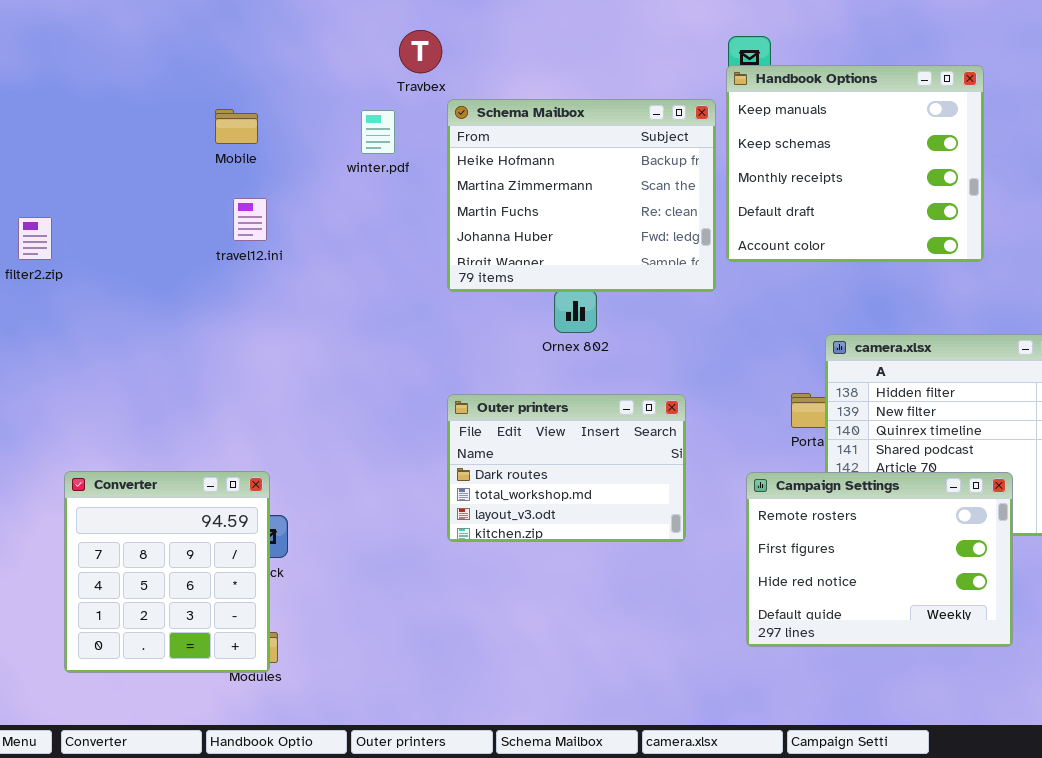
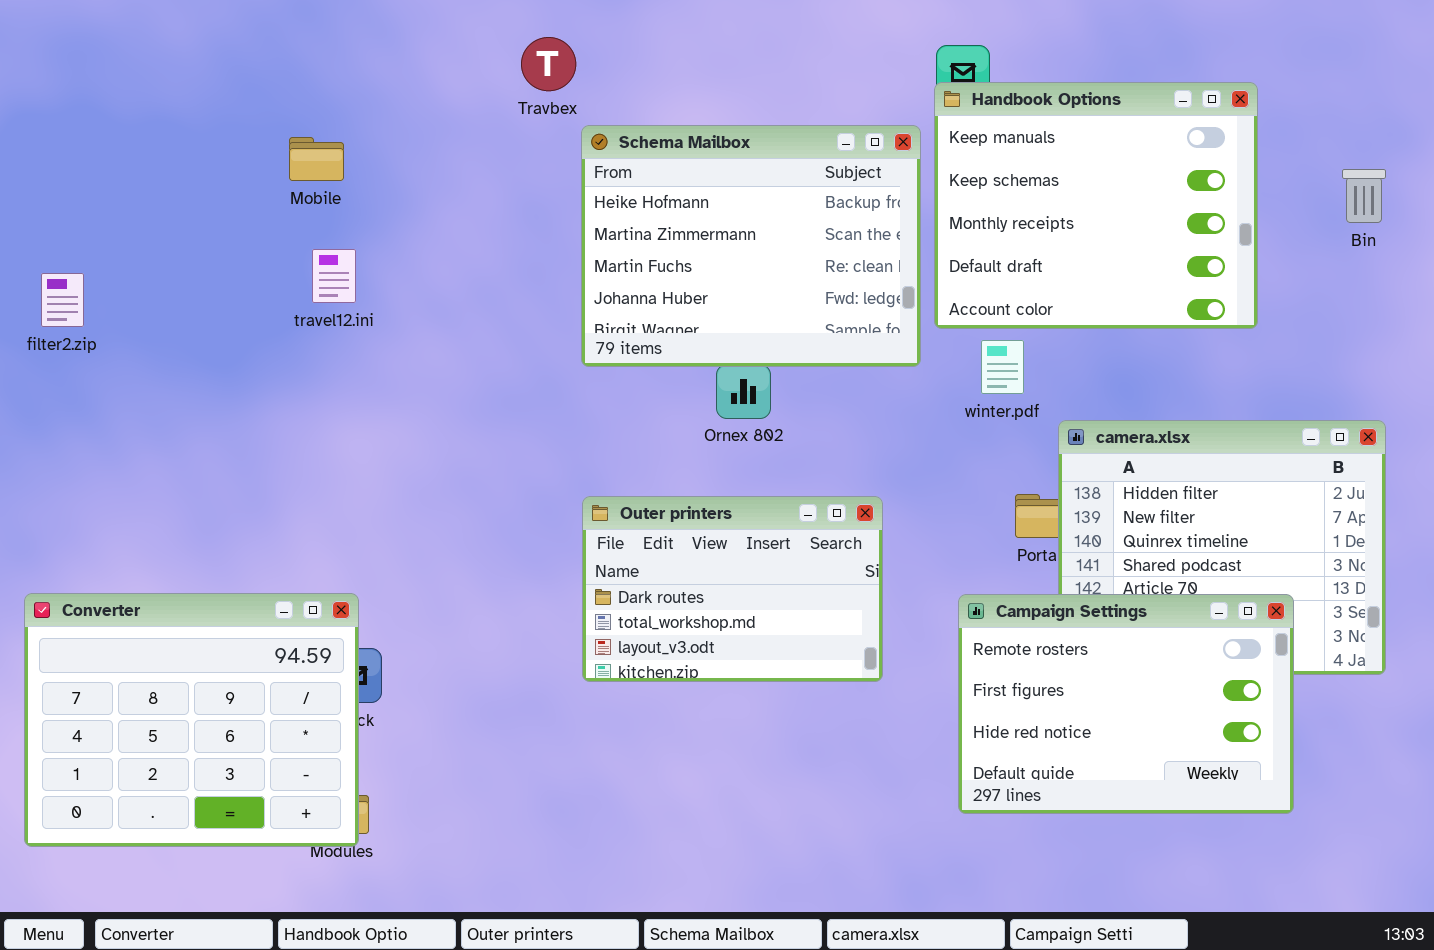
winter.pdf: [361,110,395,154] -> [981,340,1024,394], moved
Converter: [64,471,270,673] -> [24,593,359,847], resized

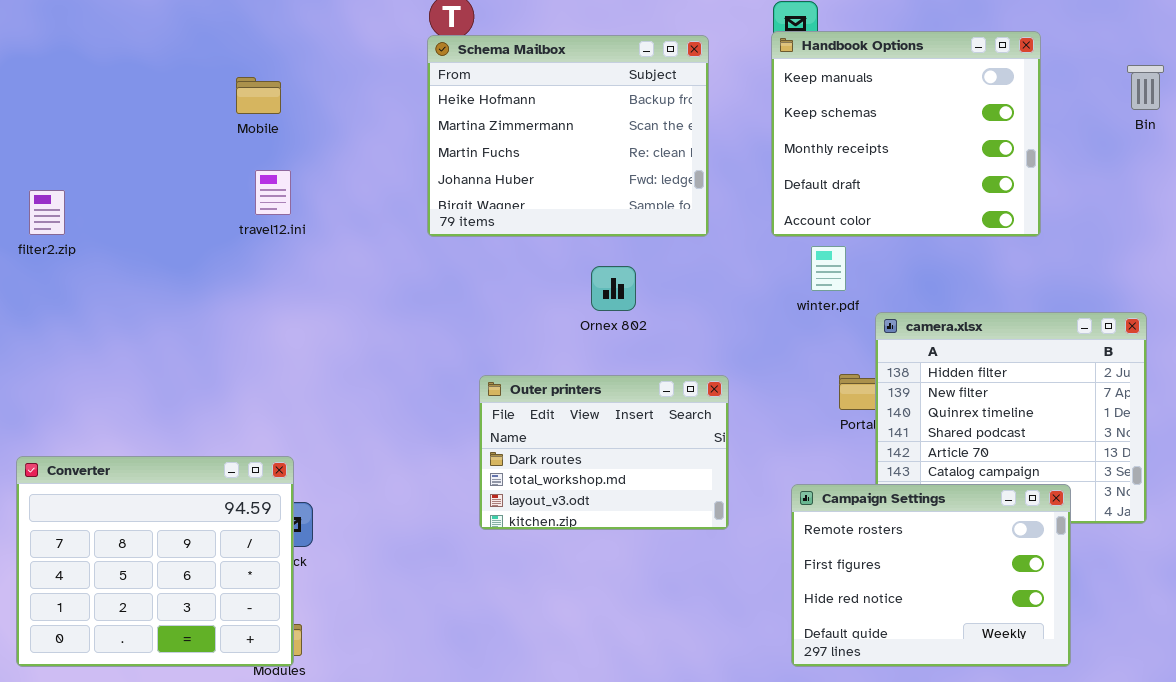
Schema Mailbox: [581,125,921,367] -> [427,35,709,237], moved
Bin: [1342,169,1386,223] -> [1127,65,1164,110], moved
Campaign Settings: [958,594,1294,814] -> [791,484,1071,667], moved

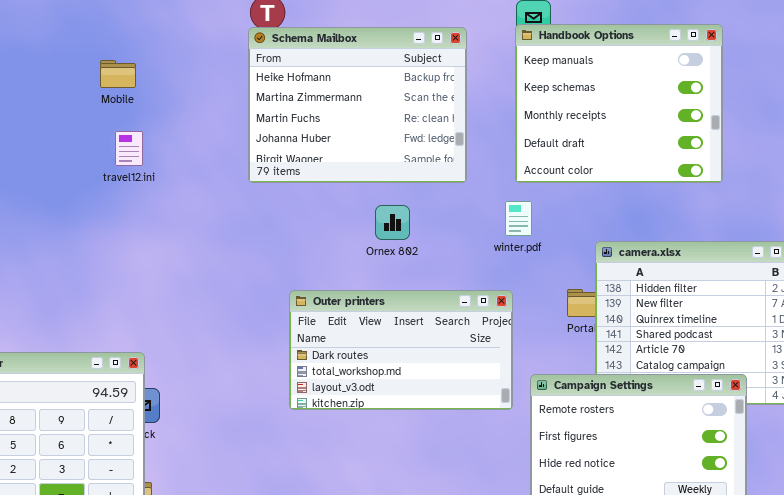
winter.pdf: [811,246,846,291] -> [505,201,532,236], moved
Outer printers: [479,375,729,530] -> [289,290,513,410], resized

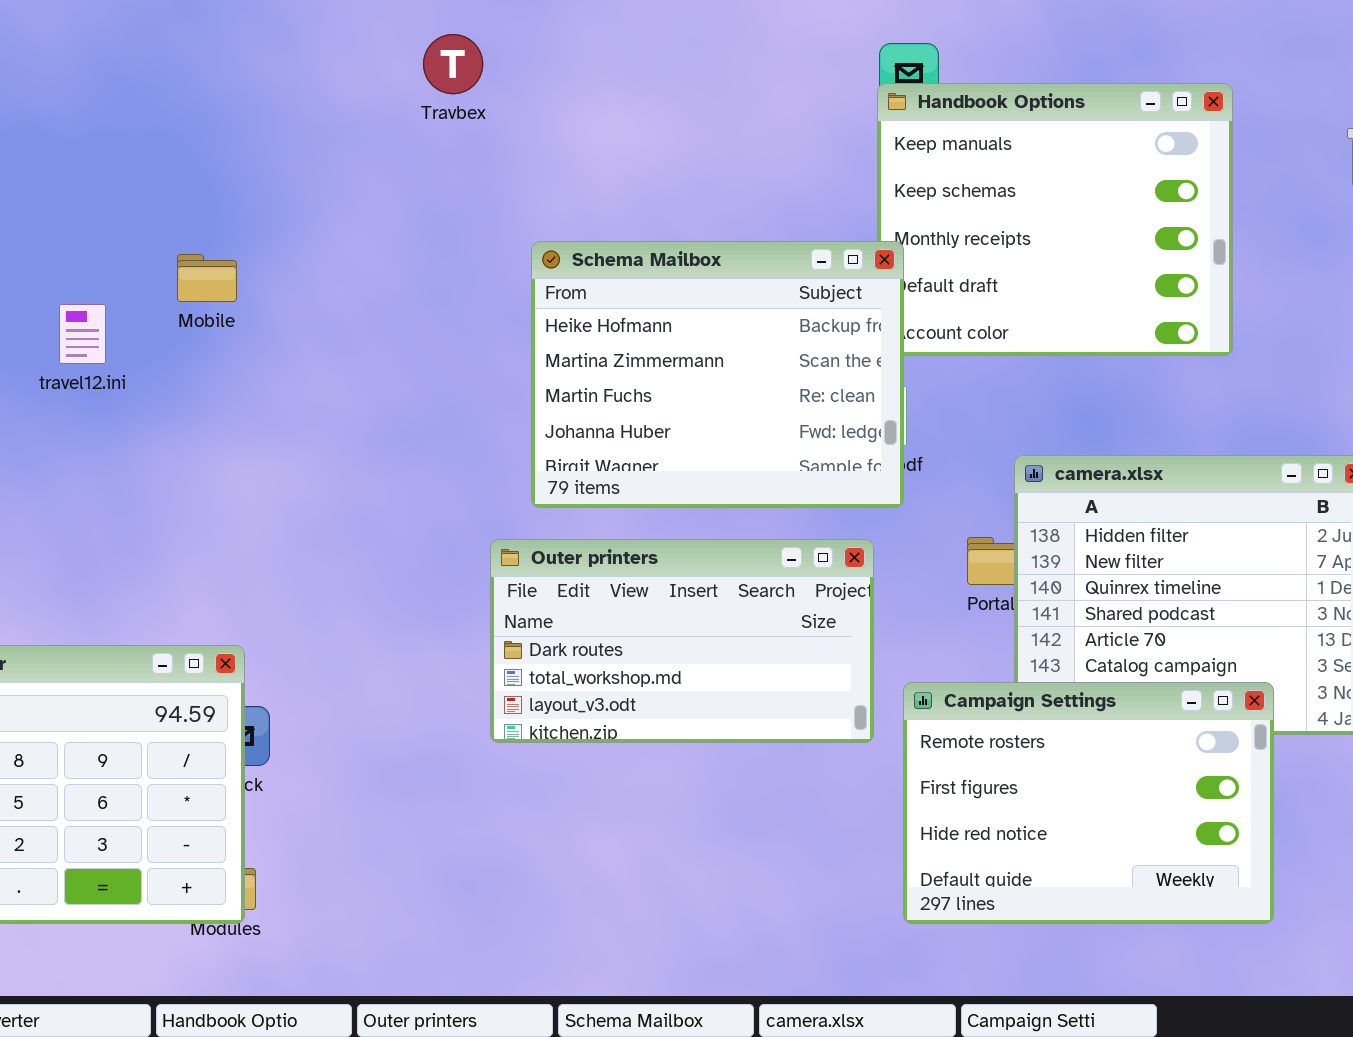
Schema Mailbox: [248,27,467,183] -> [531,241,904,508], moved
Mobile: [100,60,136,88] -> [177,254,237,302], moved
travel12.ini: [115,131,143,166] -> [59,304,106,364], moved

